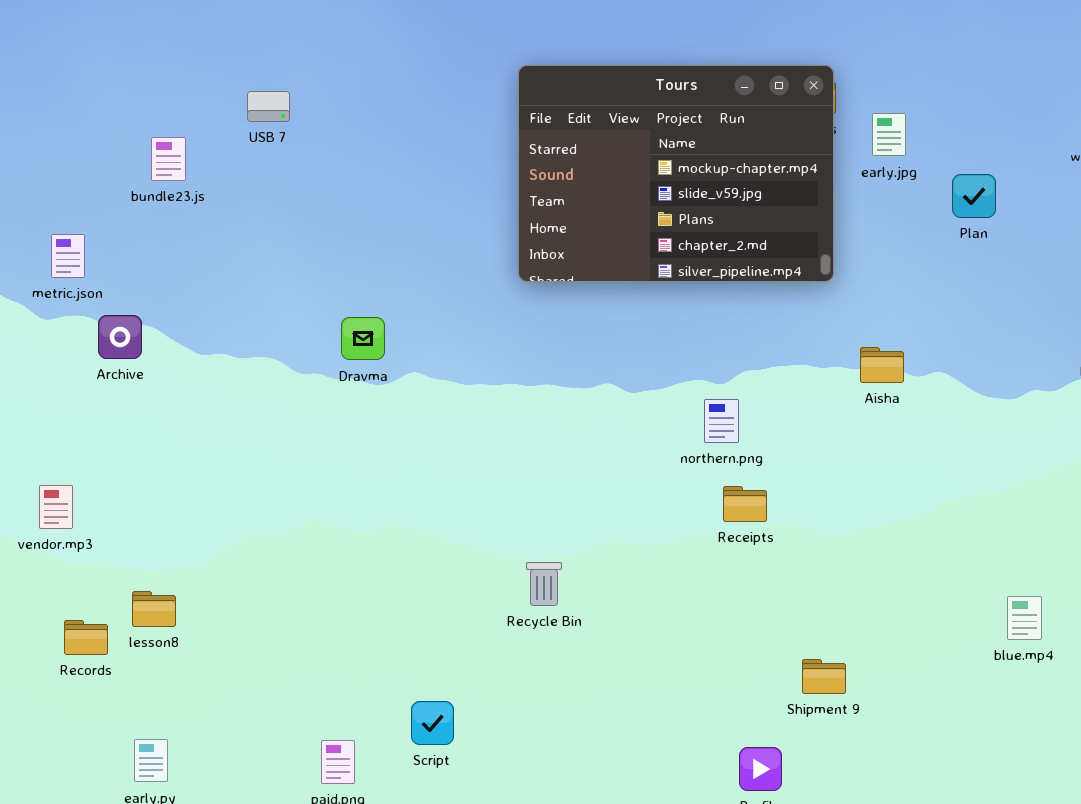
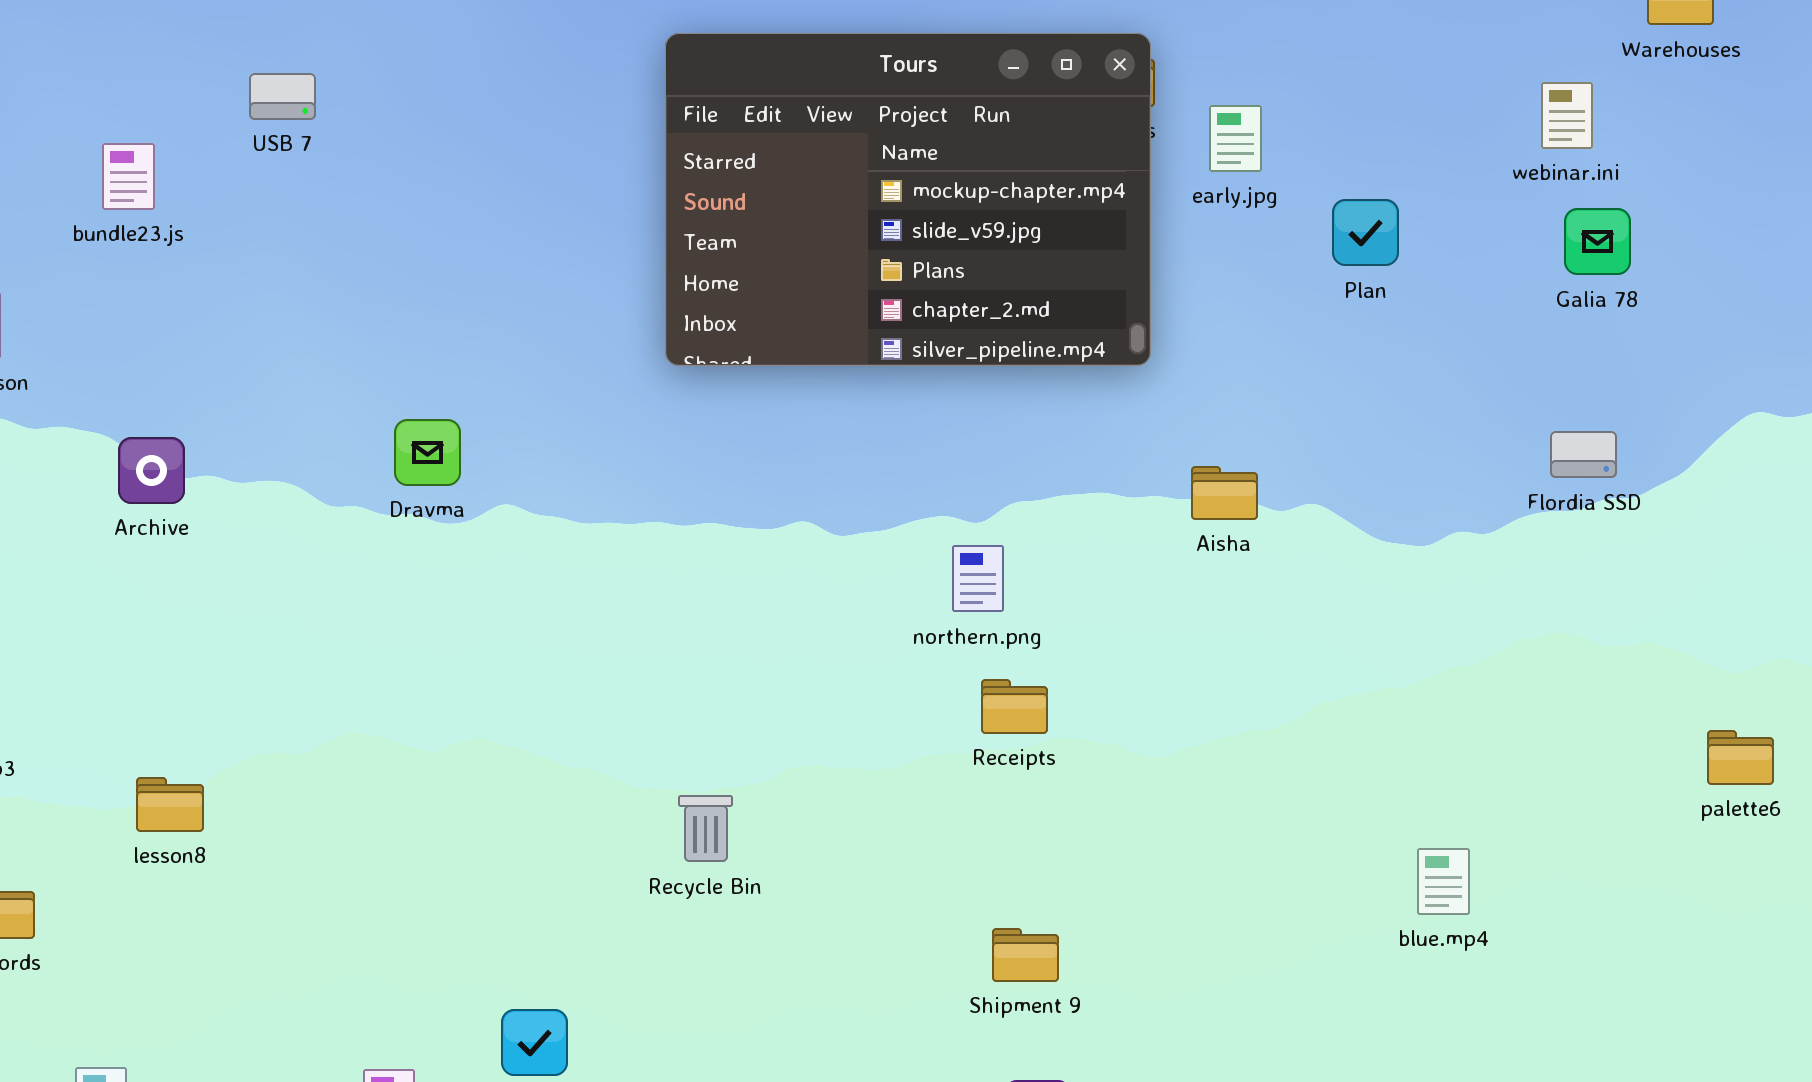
Archive: [98,315,142,359] -> [118,437,185,504], moved
lesson8: [132,591,176,627] -> [136,777,204,832], moved
Shipment 9: [802,659,846,694] -> [992,928,1059,982], moved

